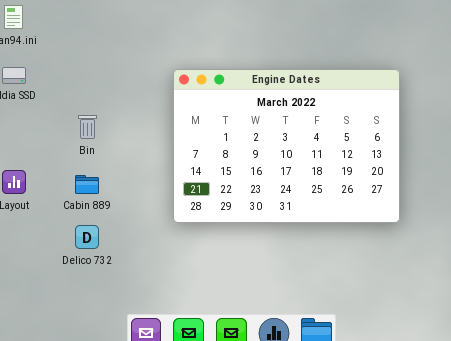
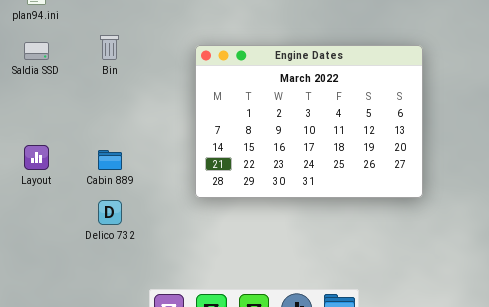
Bin: [78,115,97,139] -> [100,35,119,60], moved

